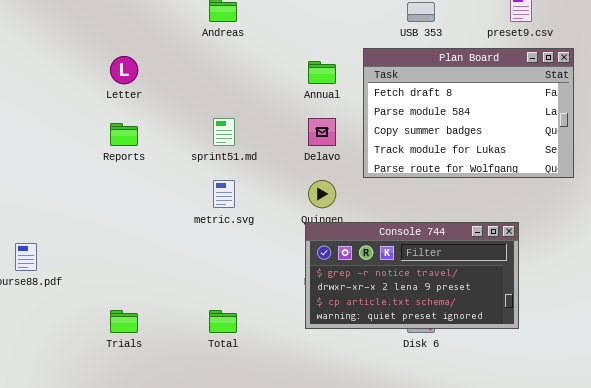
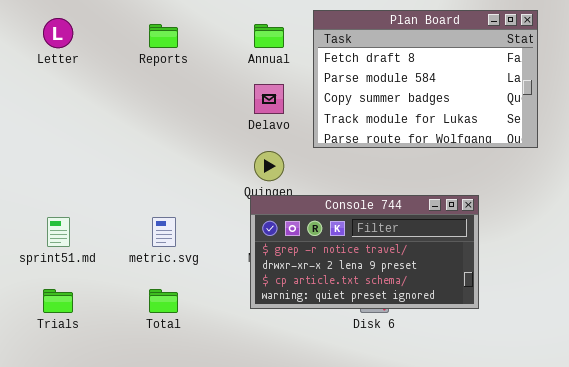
sprint51.md: [213,118,235,146] -> [47,217,70,247], moved
Reports: [110,123,138,146] -> [149,24,178,48], moved
metric.svg: [213,180,235,208] -> [152,217,176,247], moved

